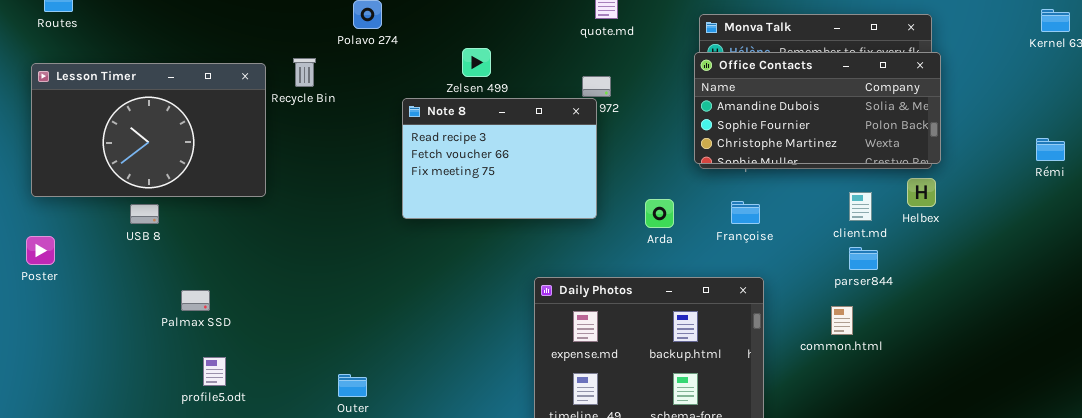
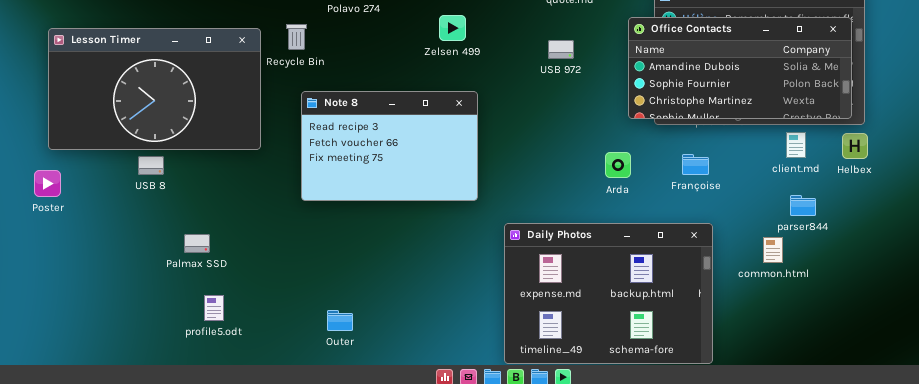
Office Contacts: [694,52,941,164] -> [628,17,852,119], moved
Note 8: [402,98,597,219] -> [301,91,478,201], moved
client.md: [849,192,872,221] -> [786,132,806,158], moved
Poster: [26,236,55,265] -> [34,170,61,197], moved
common.html: [831,306,853,335] -> [763,237,783,263], moved

